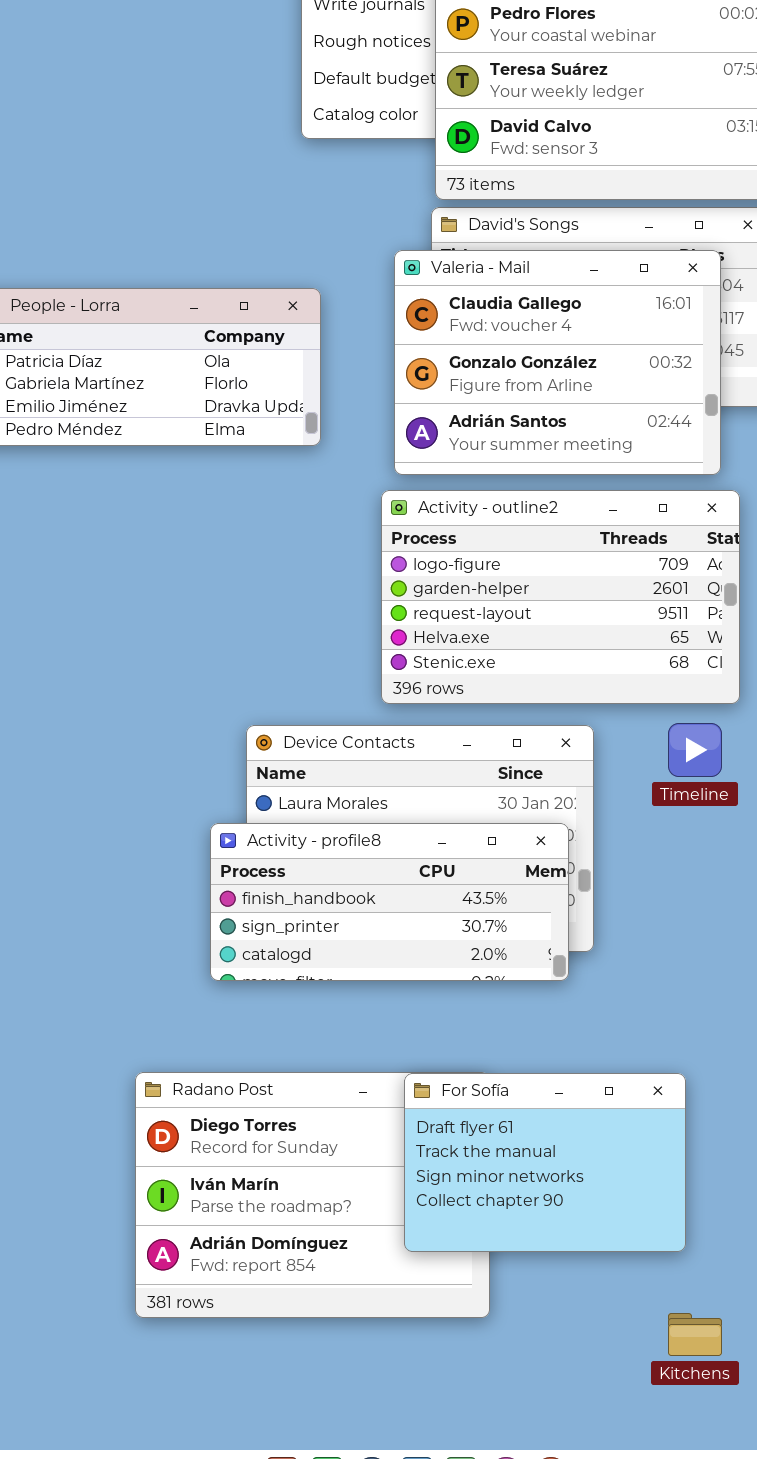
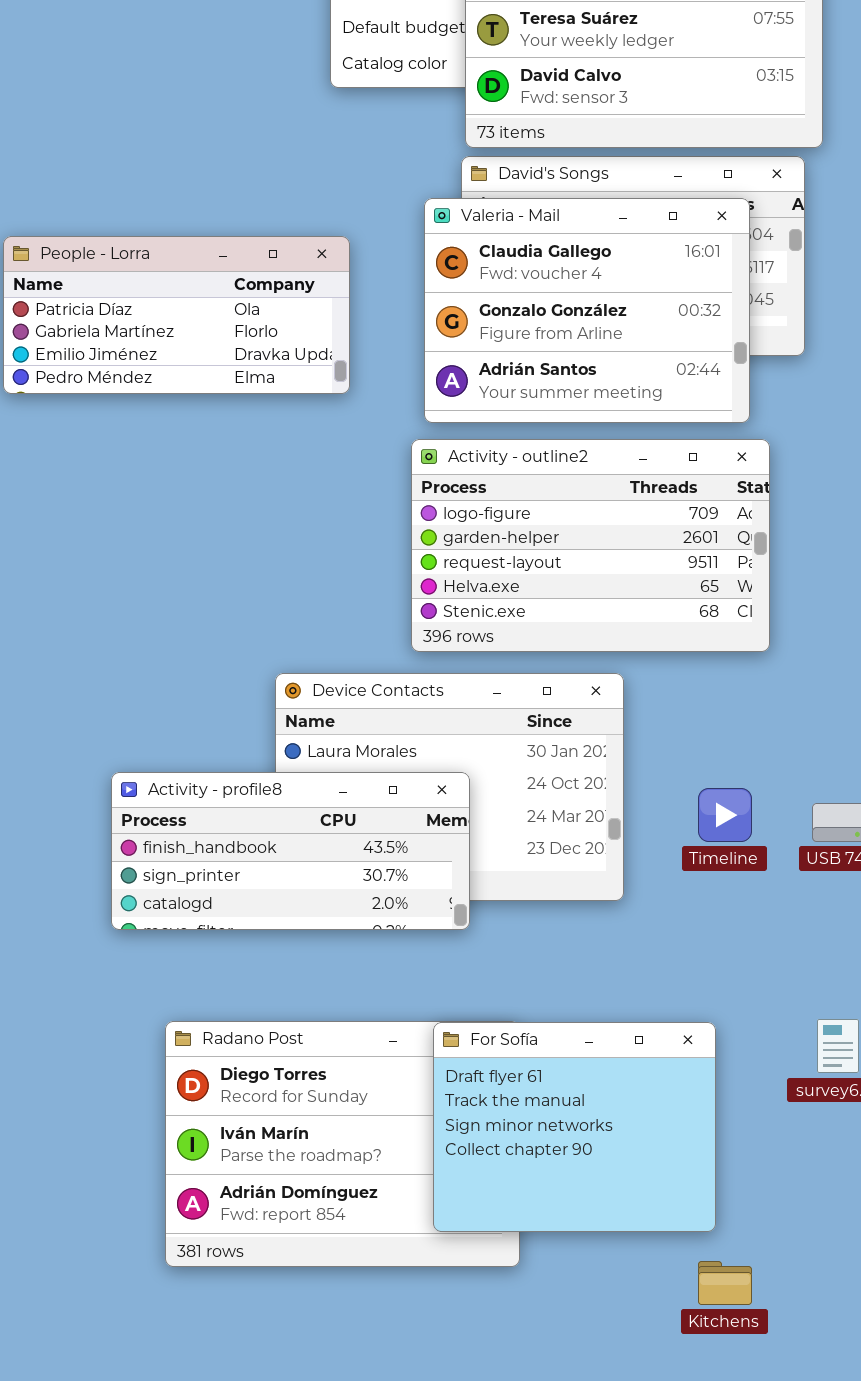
Timeline: [668,723,722,777] -> [698,788,752,842], moved
Activity - profile8: [210,823,569,981] -> [111,772,470,930], moved
For Sofía: [404,1073,686,1252] -> [433,1022,716,1232], resized

